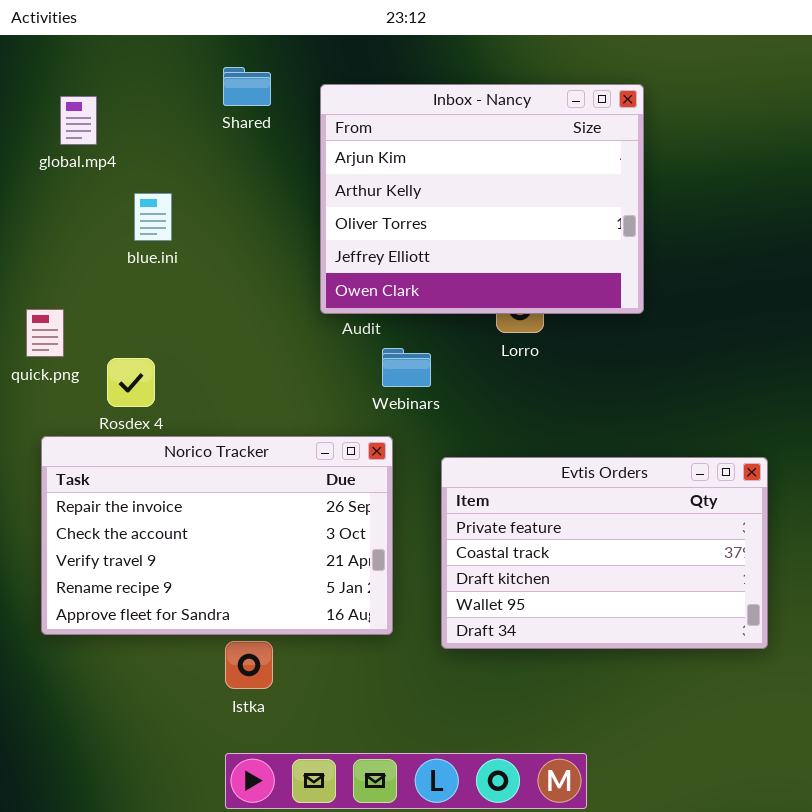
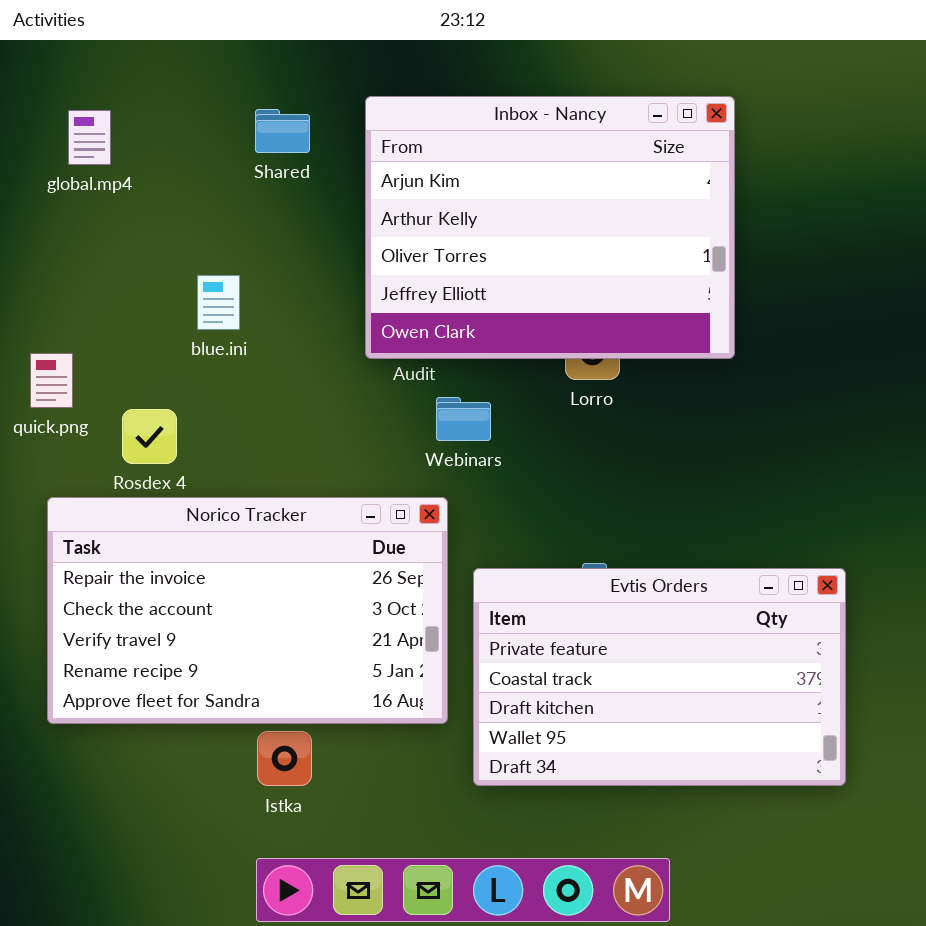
Shared: [223,67,271,106] -> [255,109,310,153], moved
blue.ini: [134,193,172,241] -> [197,275,240,330], moved
Evtis Orders: [441,457,768,649] -> [473,568,846,786], moved

